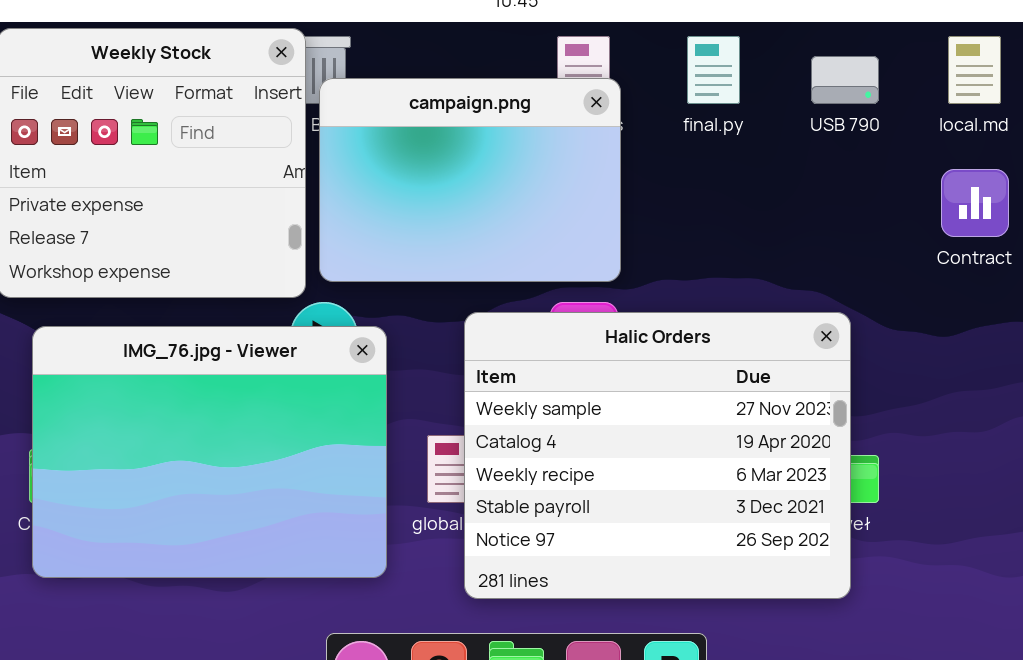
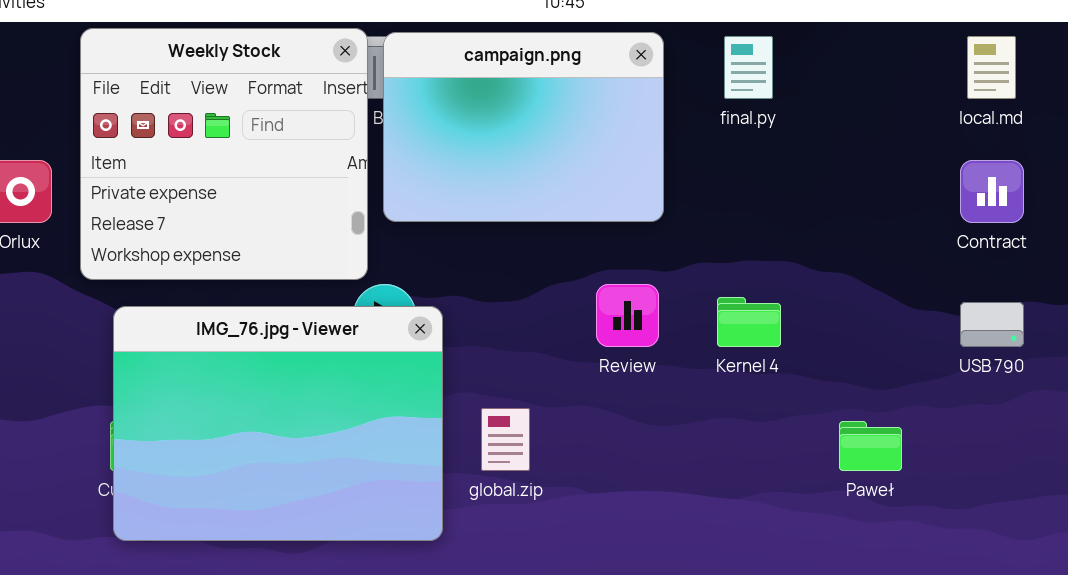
USB 790: [811,56,879,104] -> [960,302,1024,347], moved
campaign.png: [319,78,621,282] -> [383,32,664,222], moved
Halic Orders: [464,312,851,599] -> none, closed

